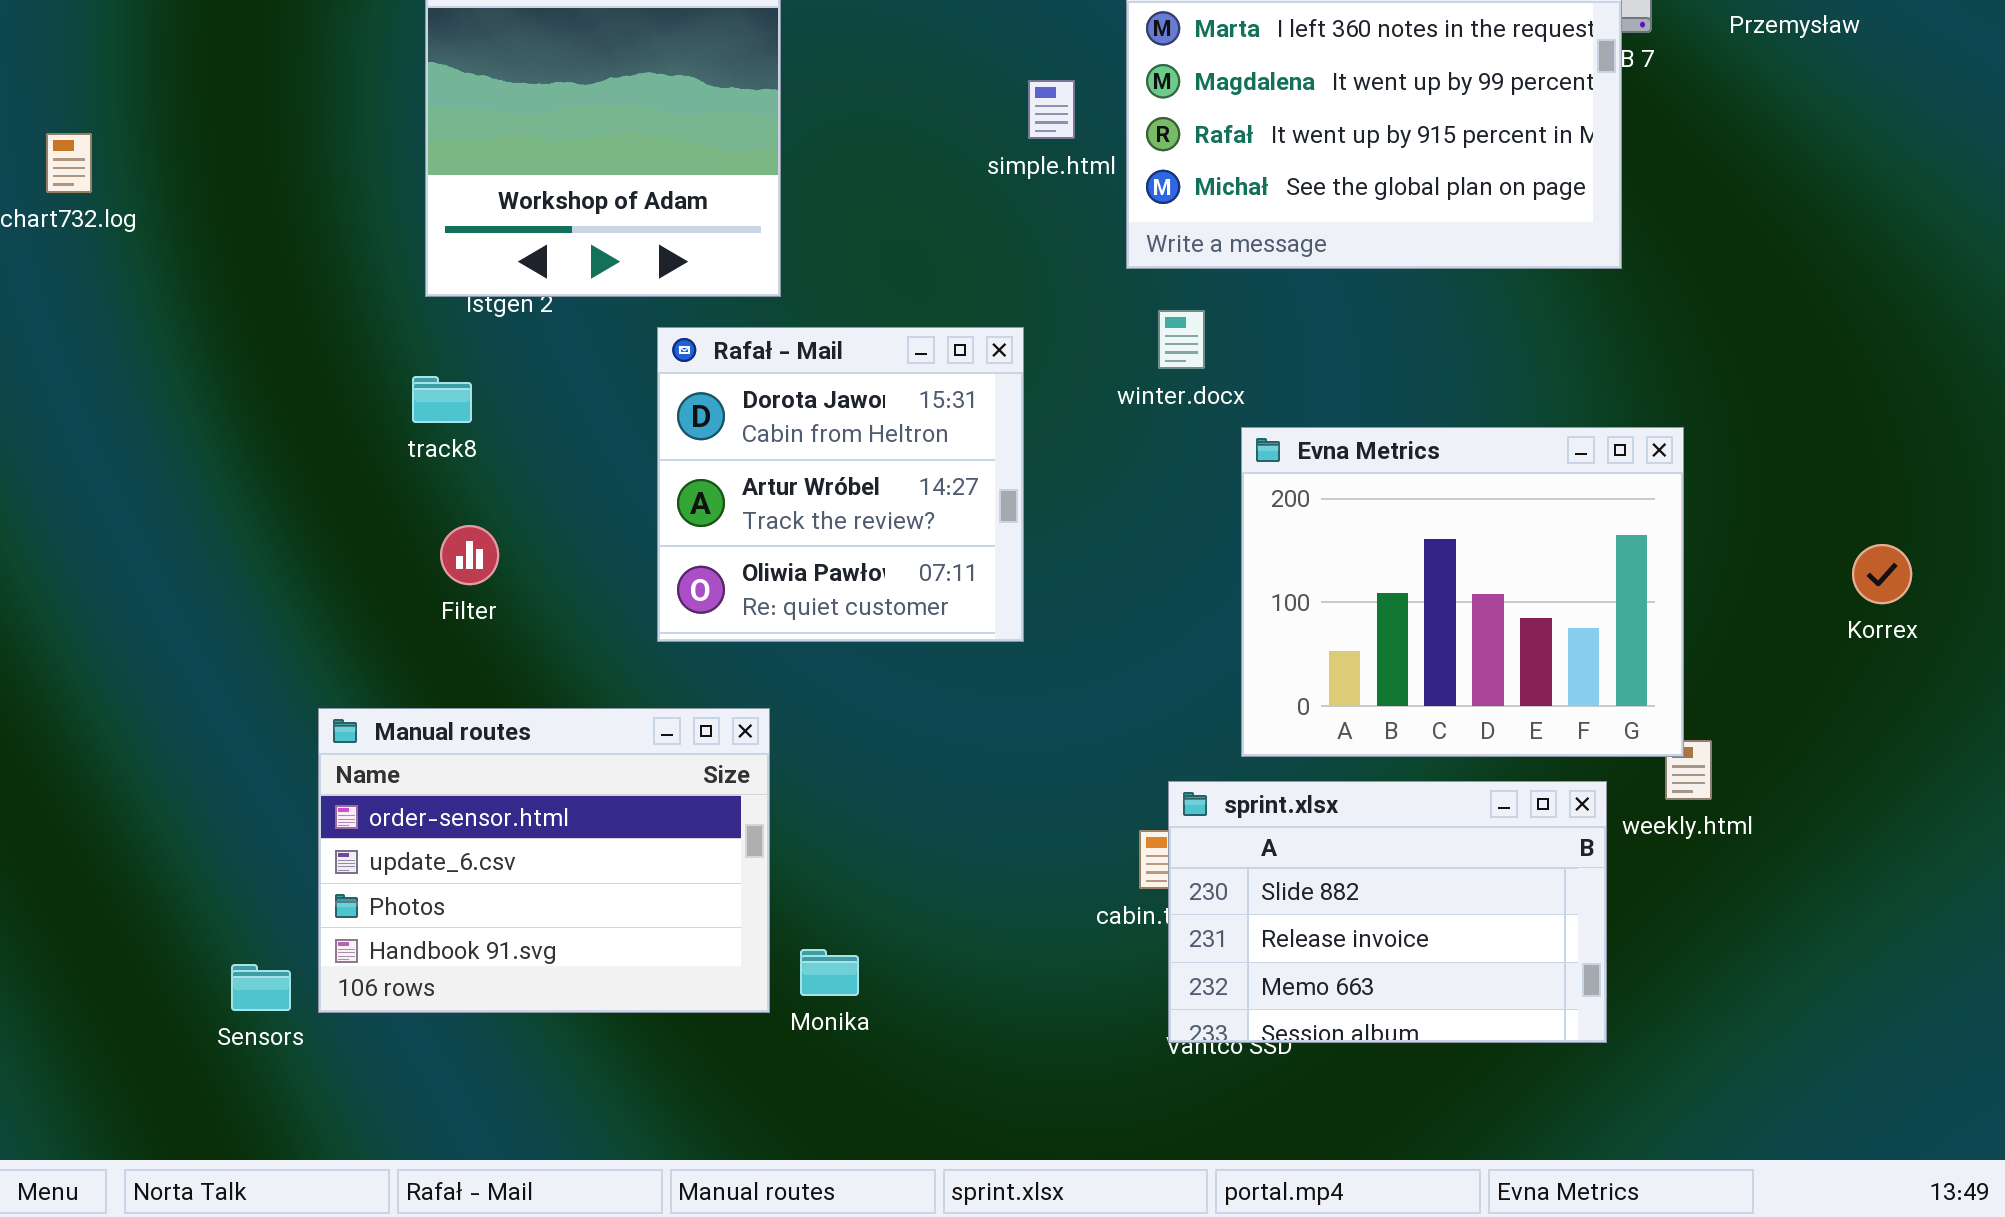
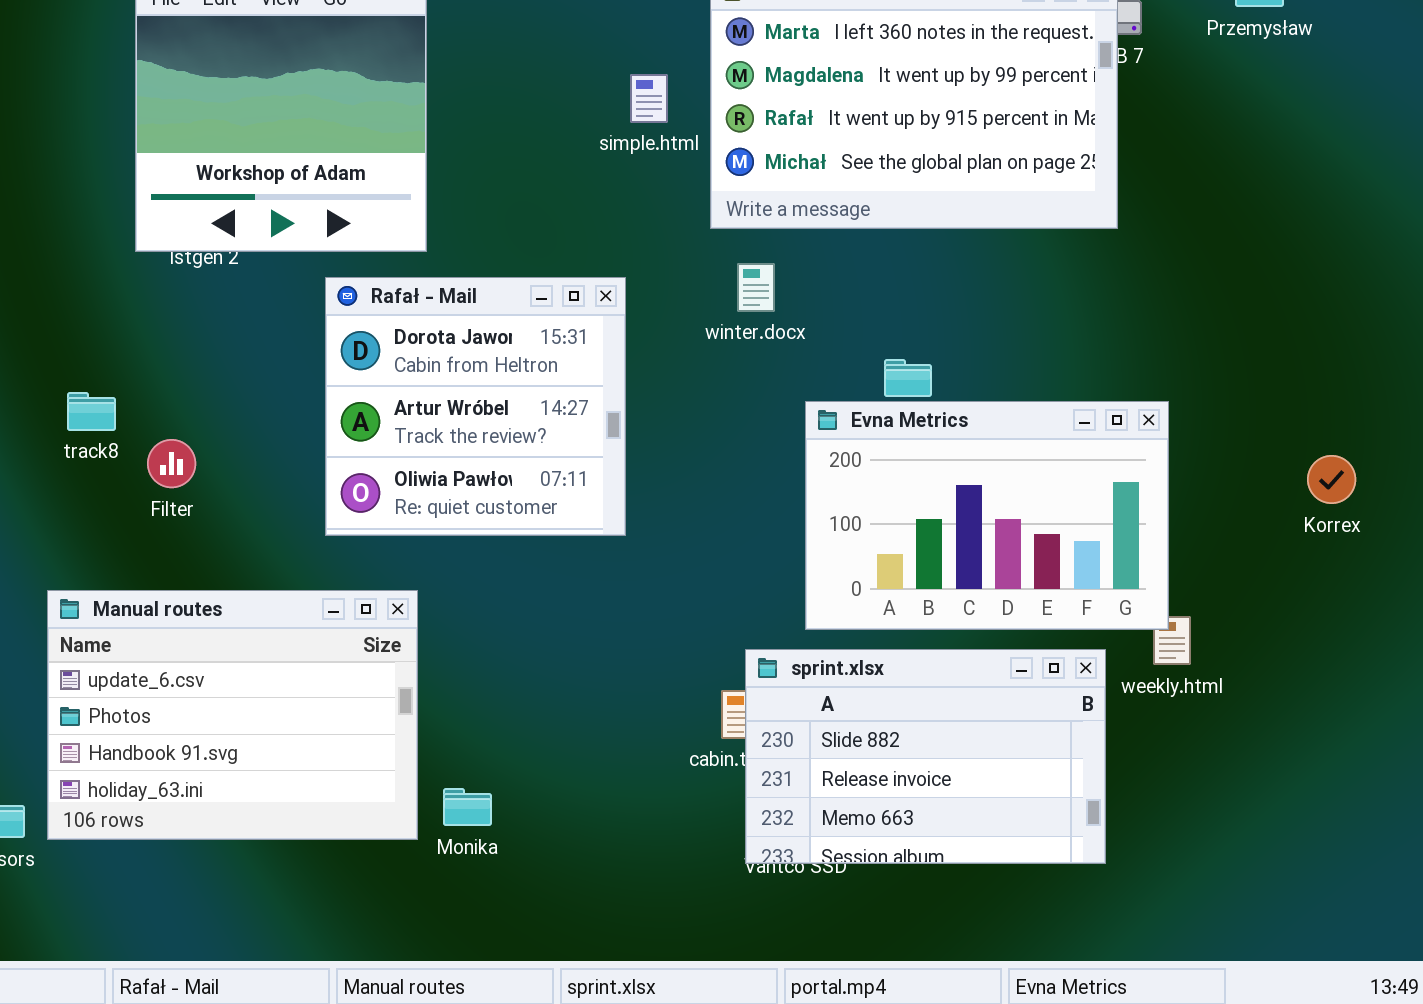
track8: [412,376,472,423] -> [67,392,116,431], moved
Evna Metrics: [1241,427,1684,757] -> [805,401,1169,630], resized
Manual routes: [318,708,770,1013] -> [47,590,418,840], scrolled down 1 row

